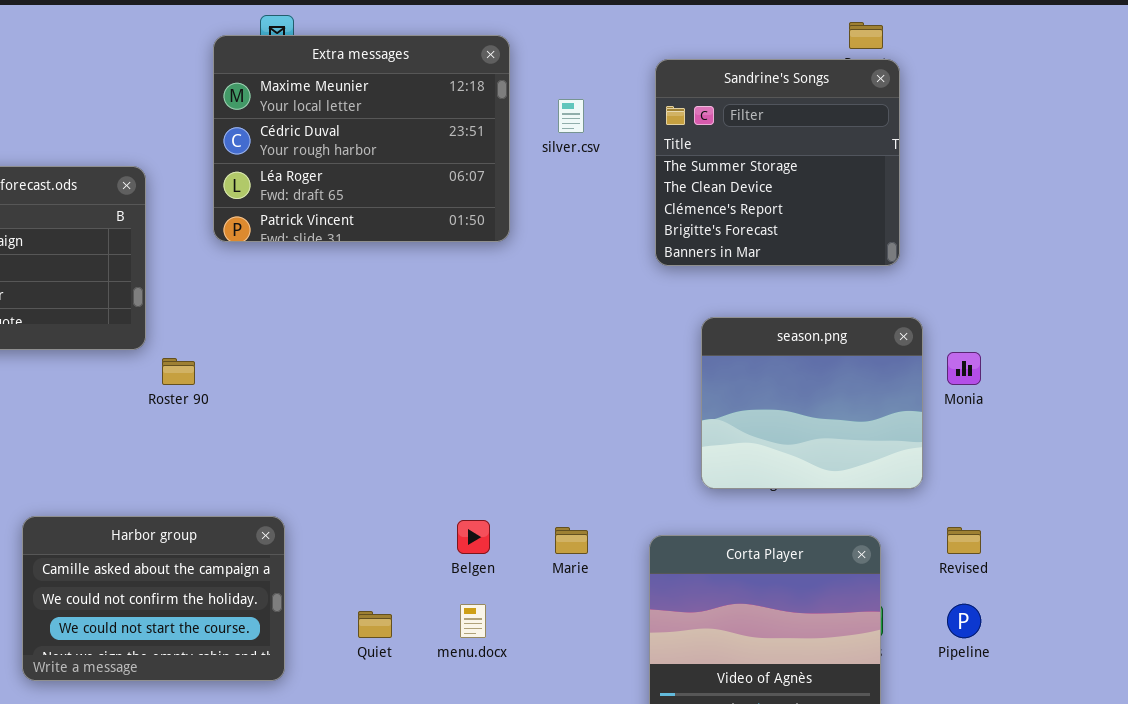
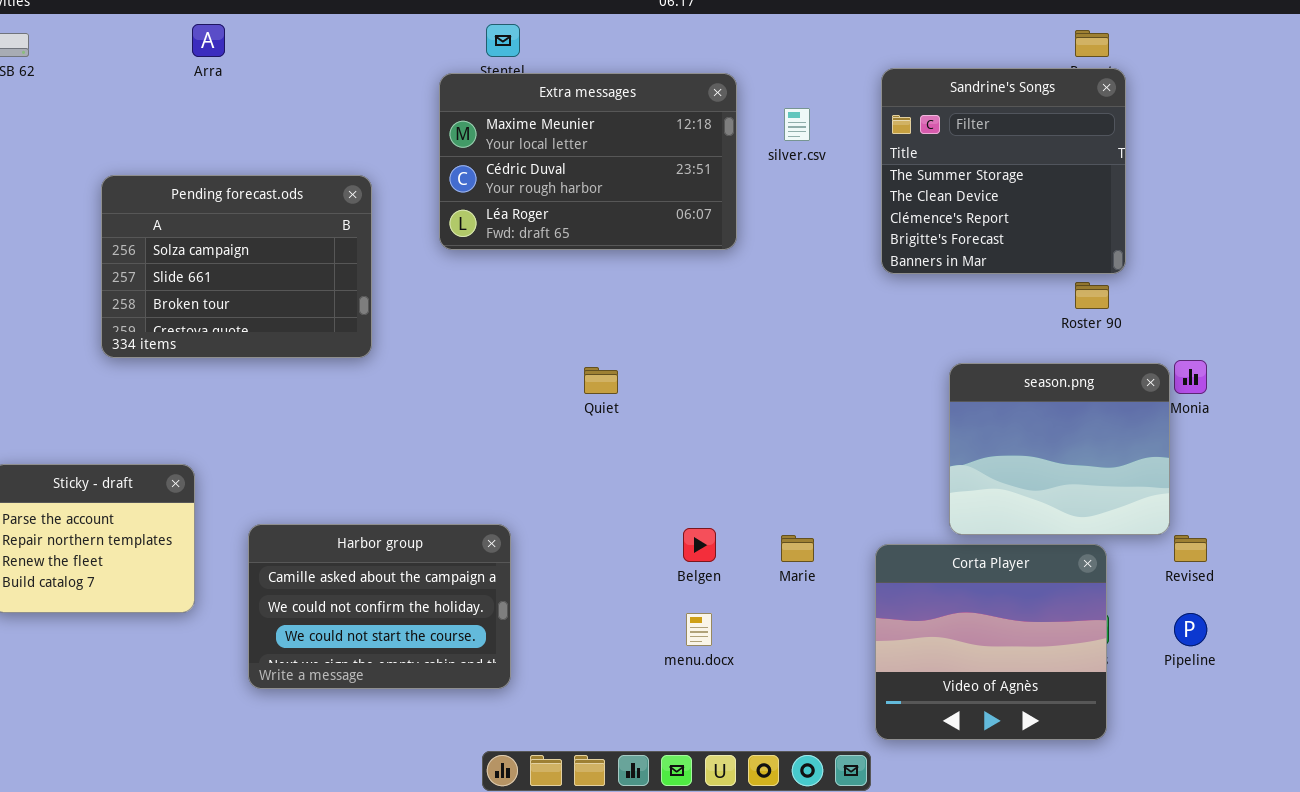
Extra messages: [213,35,510,242] -> [439,73,737,250], resized
season.png: [701,317,923,489] -> [949,363,1170,535], moved
Roster 90: [162,358,195,385] -> [1075,282,1109,309], moved
Quiet: [358,611,392,638] -> [584,367,618,394], moved

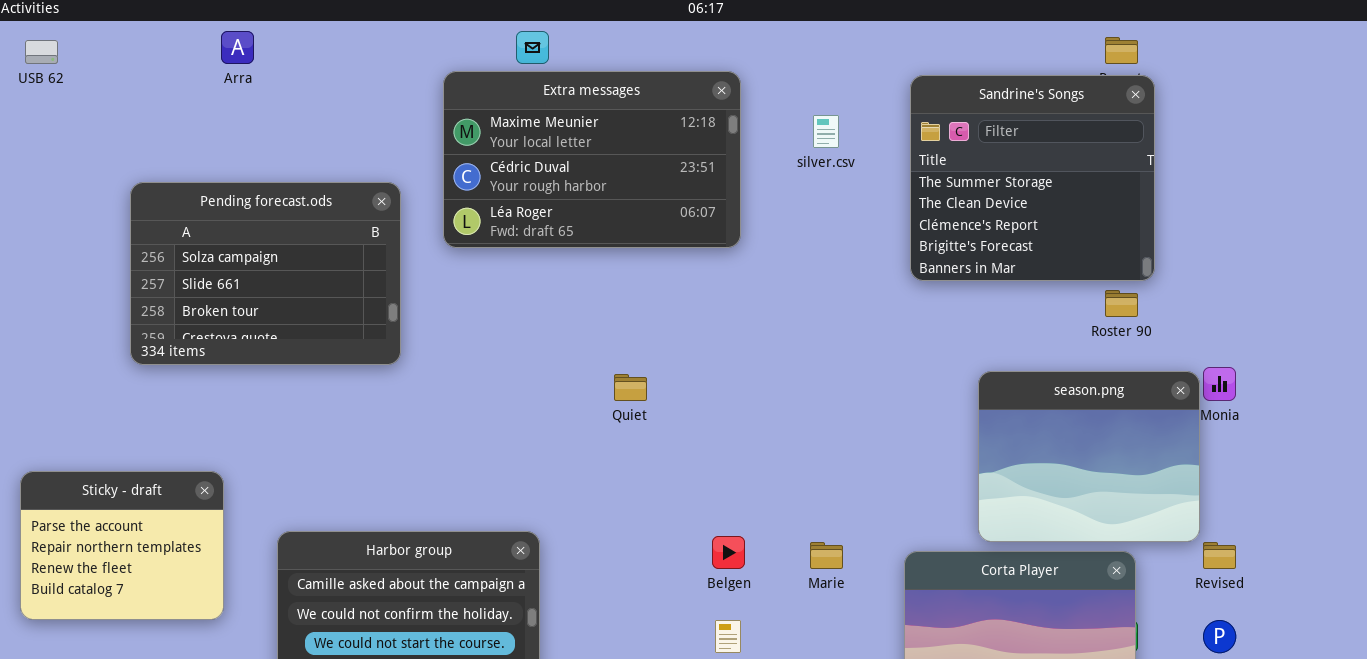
Extra messages: [439,73,737,250] -> [443,71,741,248], moved

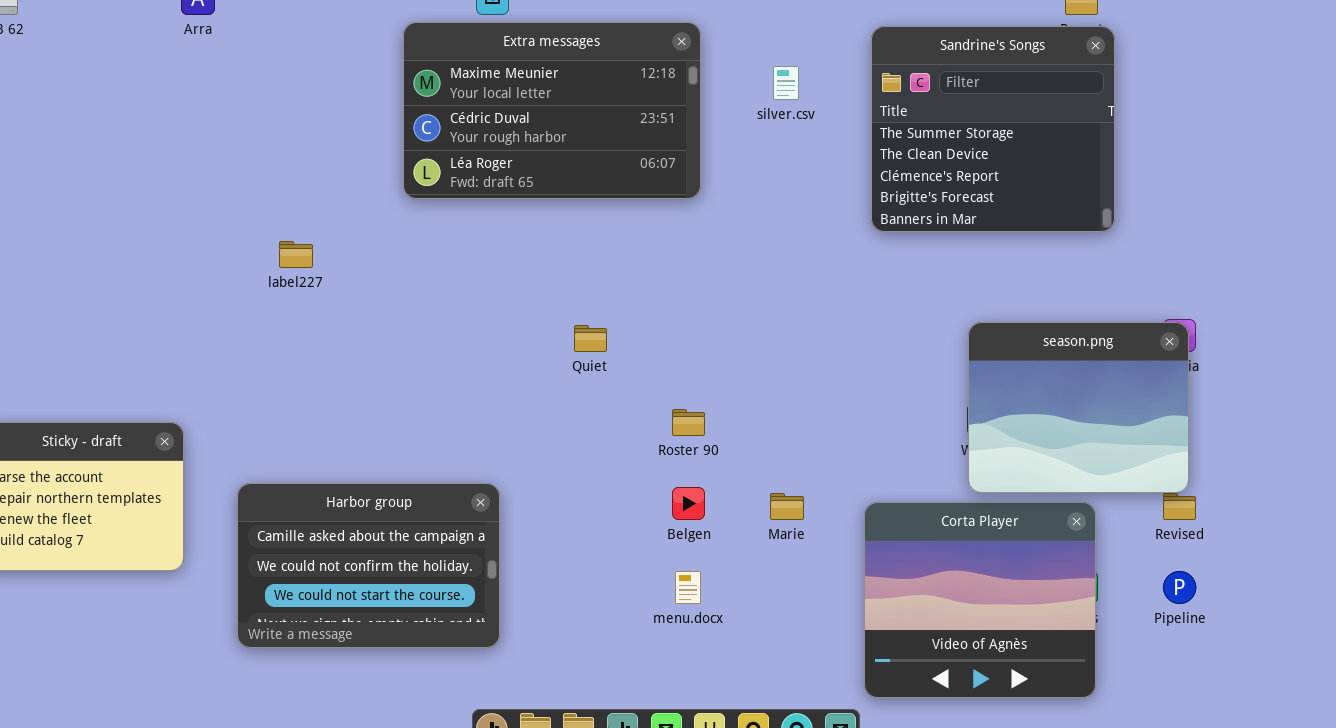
Pending forecast.ods: [130,182,401,365] -> none, closed
Roster 90: [1105,290,1138,317] -> [672,409,705,436], moved
season.png: [978,371,1200,542] -> [968,322,1189,493], moved

